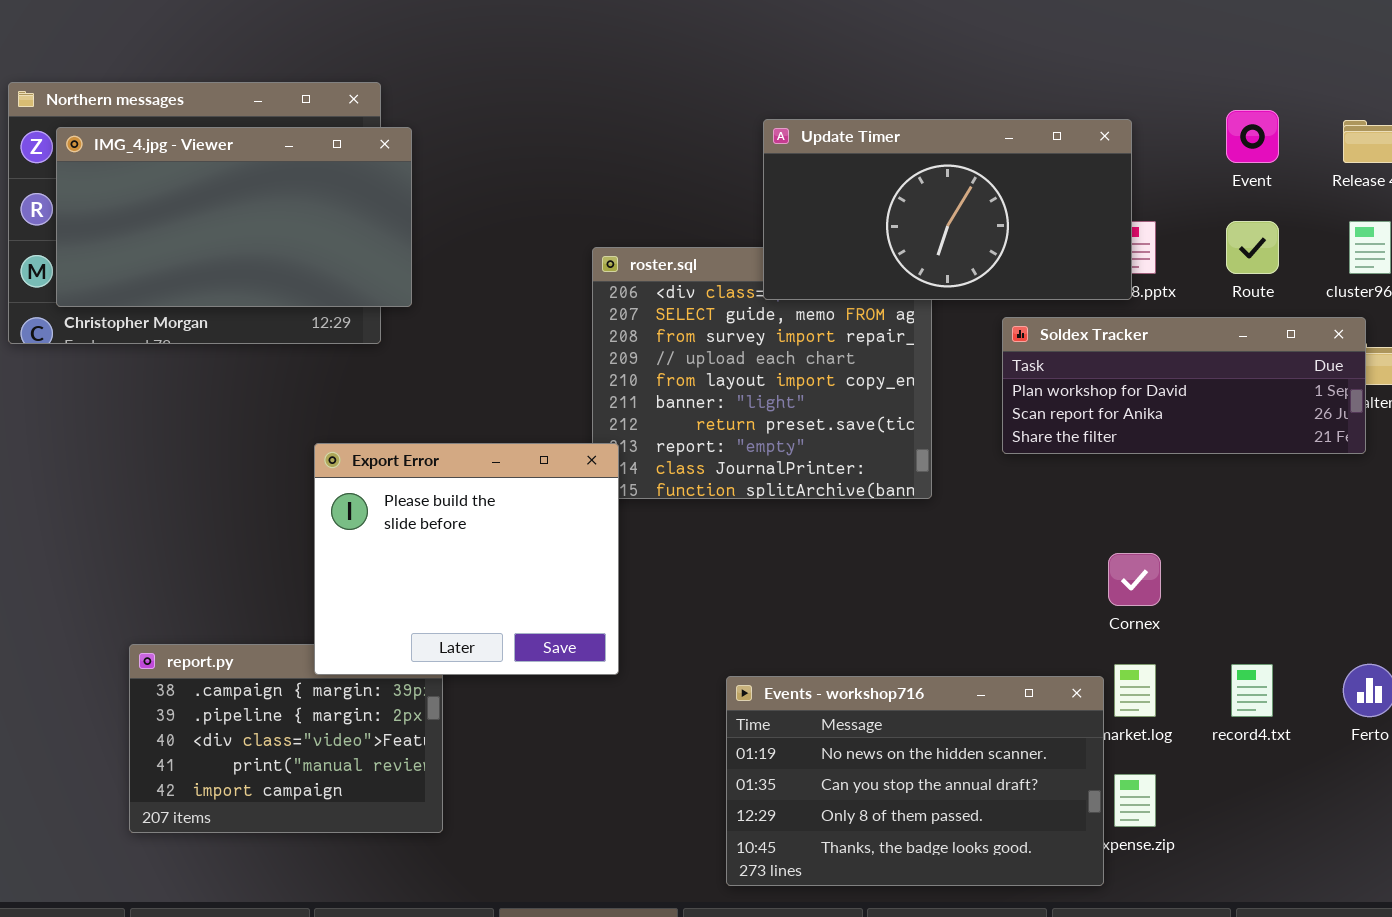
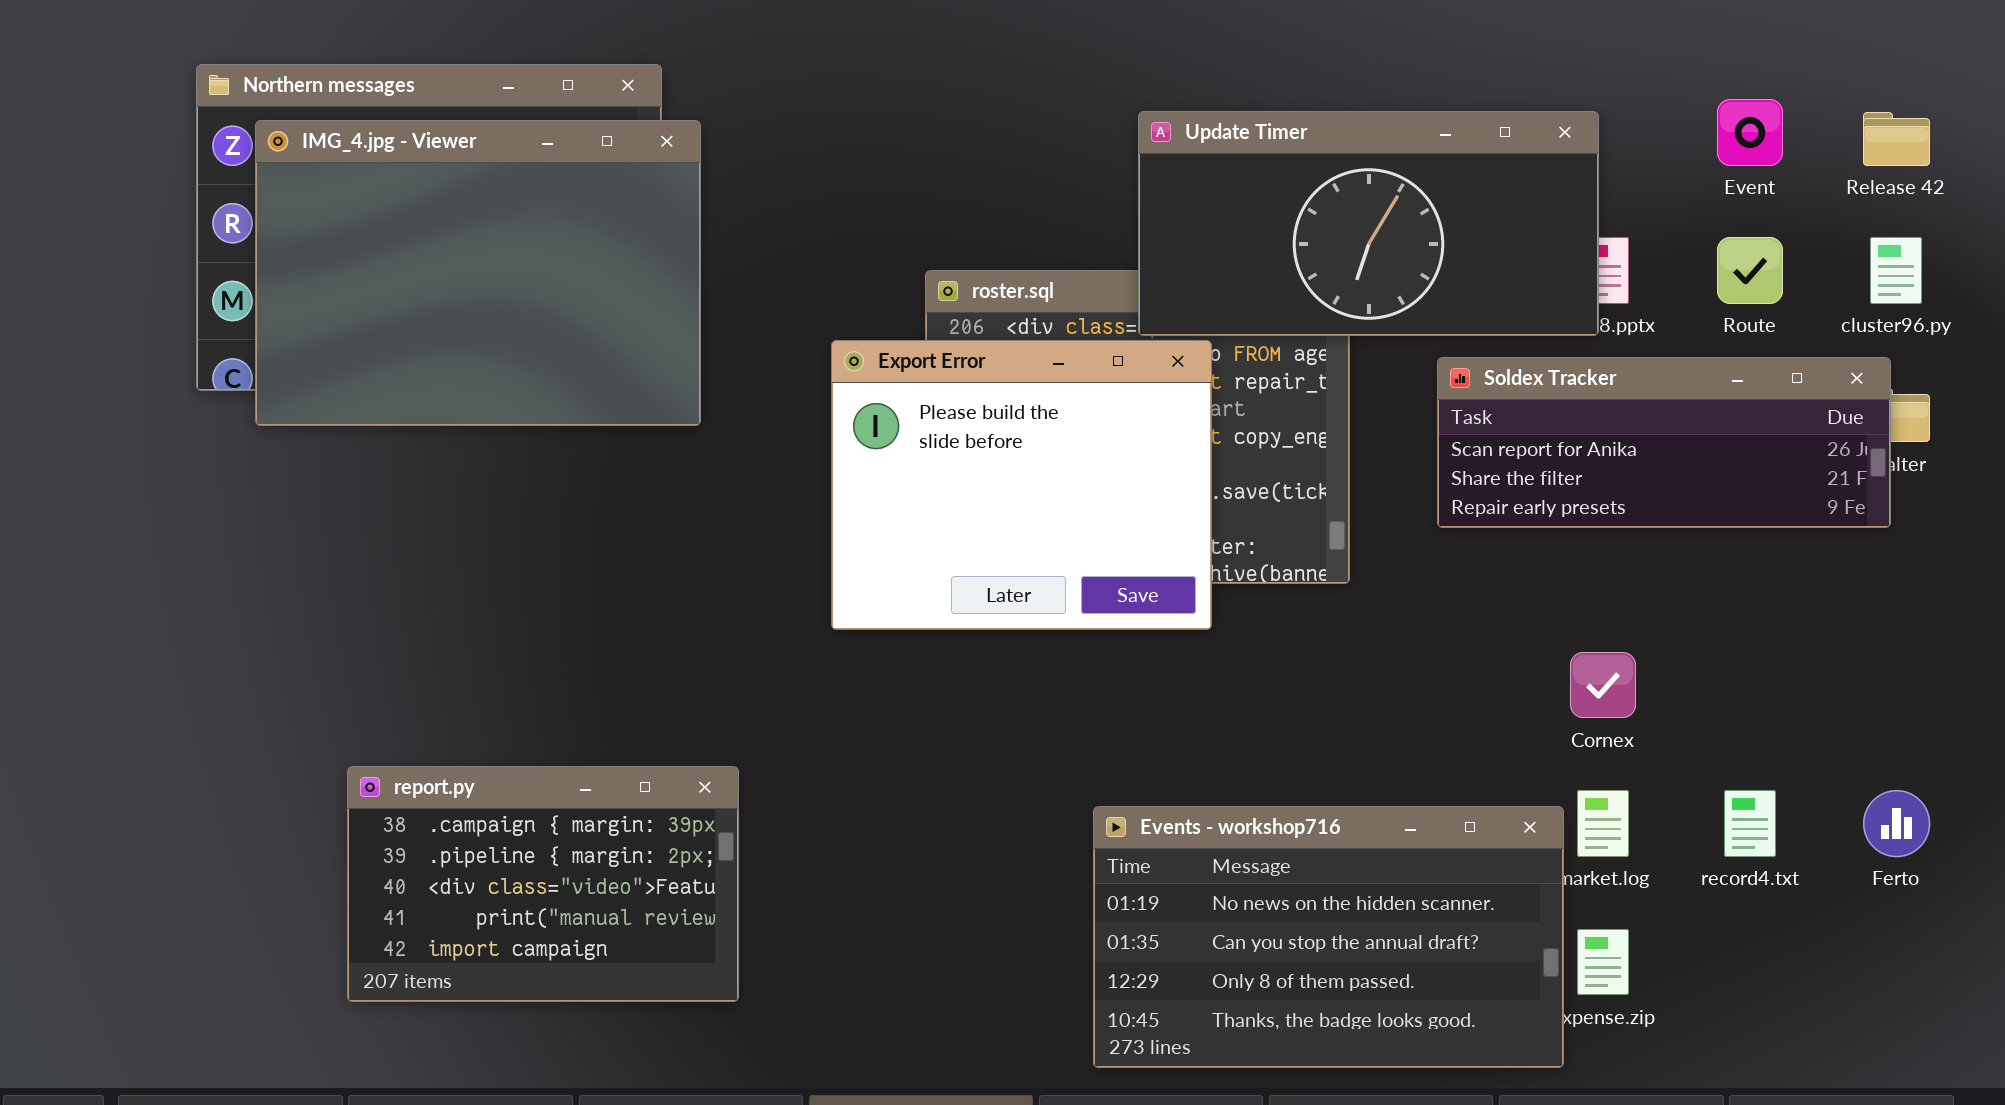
IMG_4.jpg - Viewer: [56,127,412,307] -> [255,120,701,426], resized
Soldex Tracker: [1002,317,1366,454] -> [1437,357,1891,528], scrolled down 1 row
Export Error: [314,443,619,675] -> [831,340,1212,630], moved

